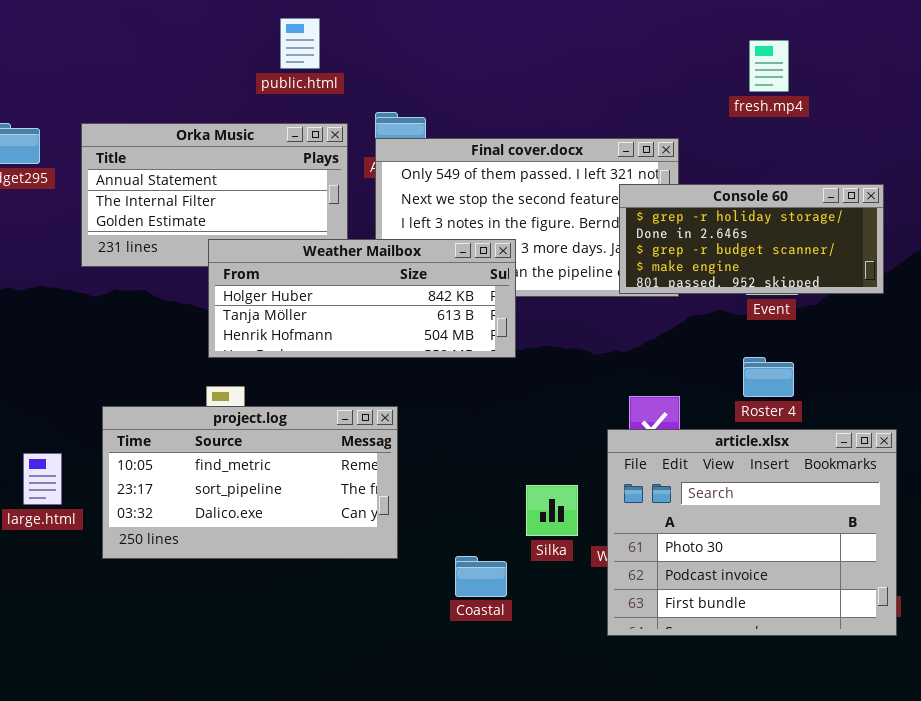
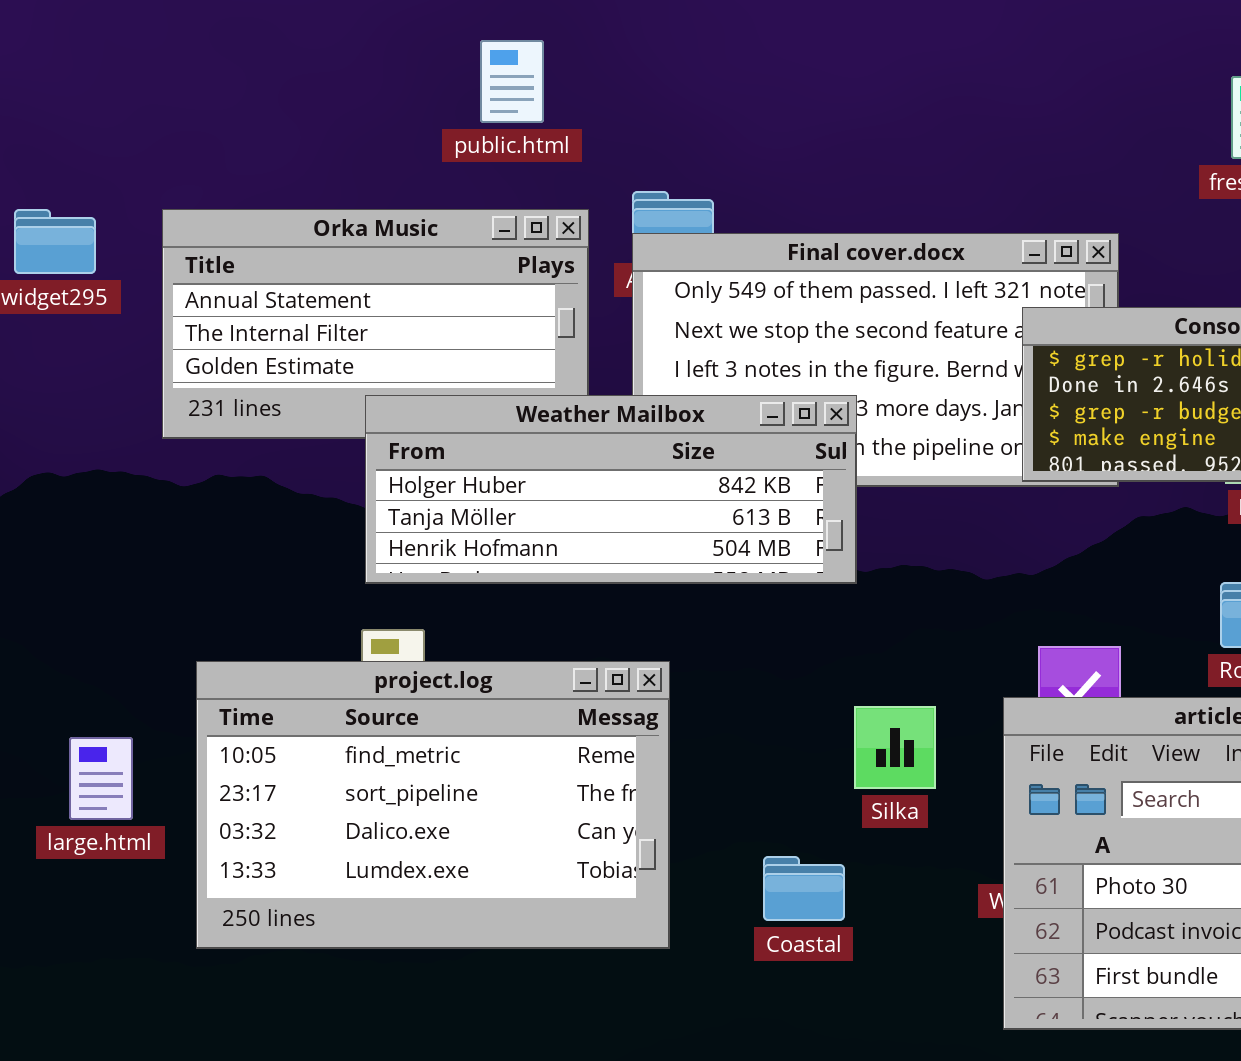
project.log: [102,406,398,559] -> [196,661,670,949], resized
Silka: [526,485,578,536] -> [854,706,936,789], moved
Coastal: [455,556,507,597] -> [763,856,845,921], moved

